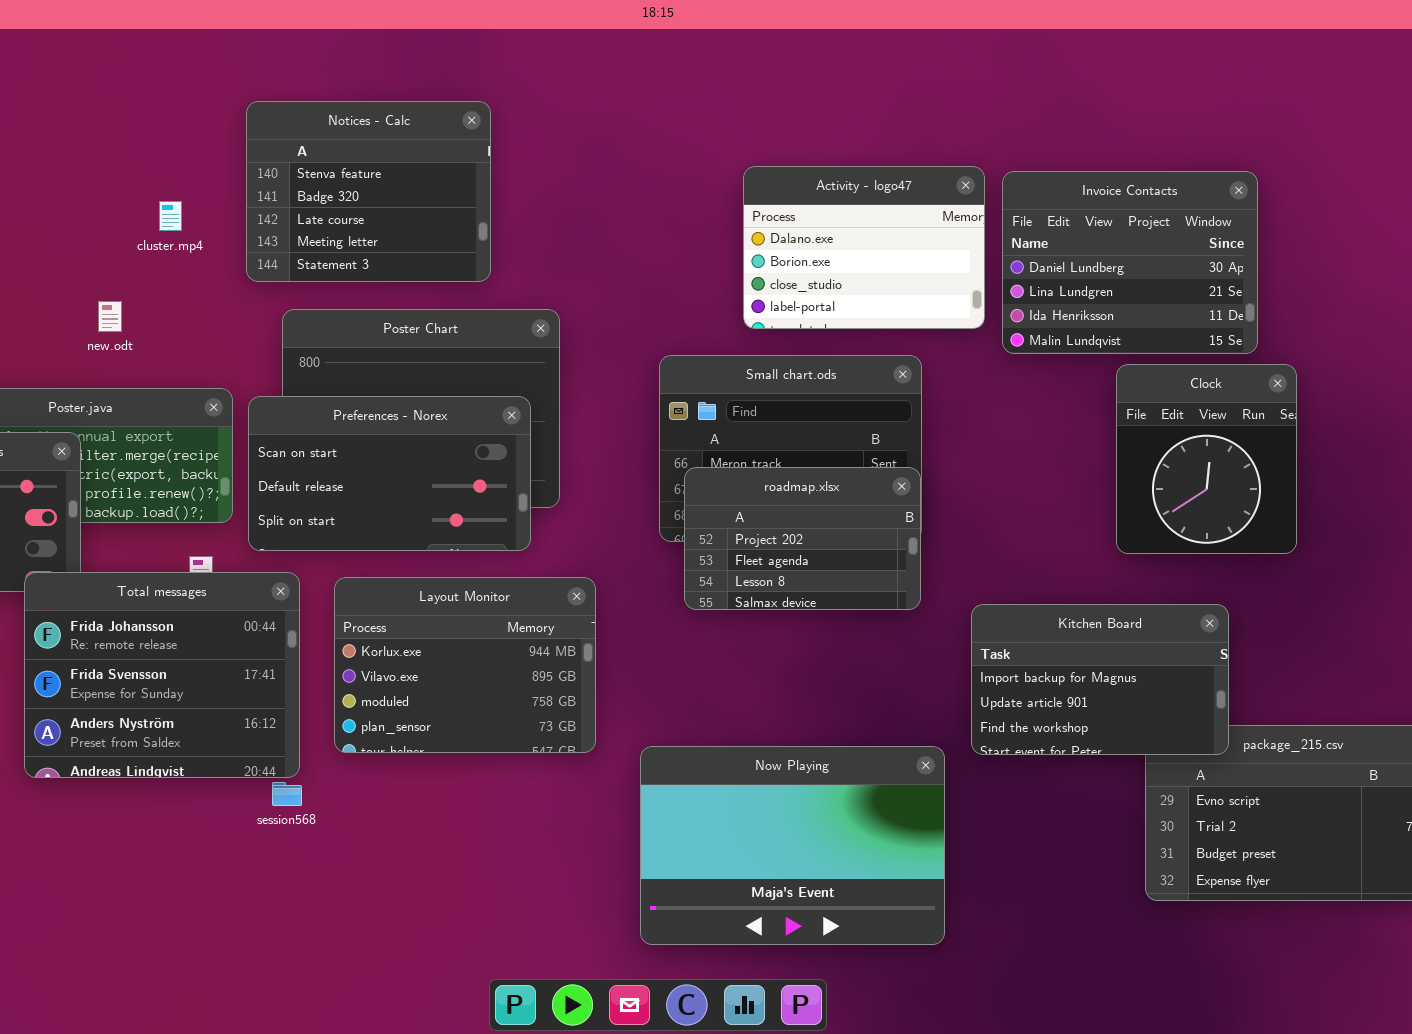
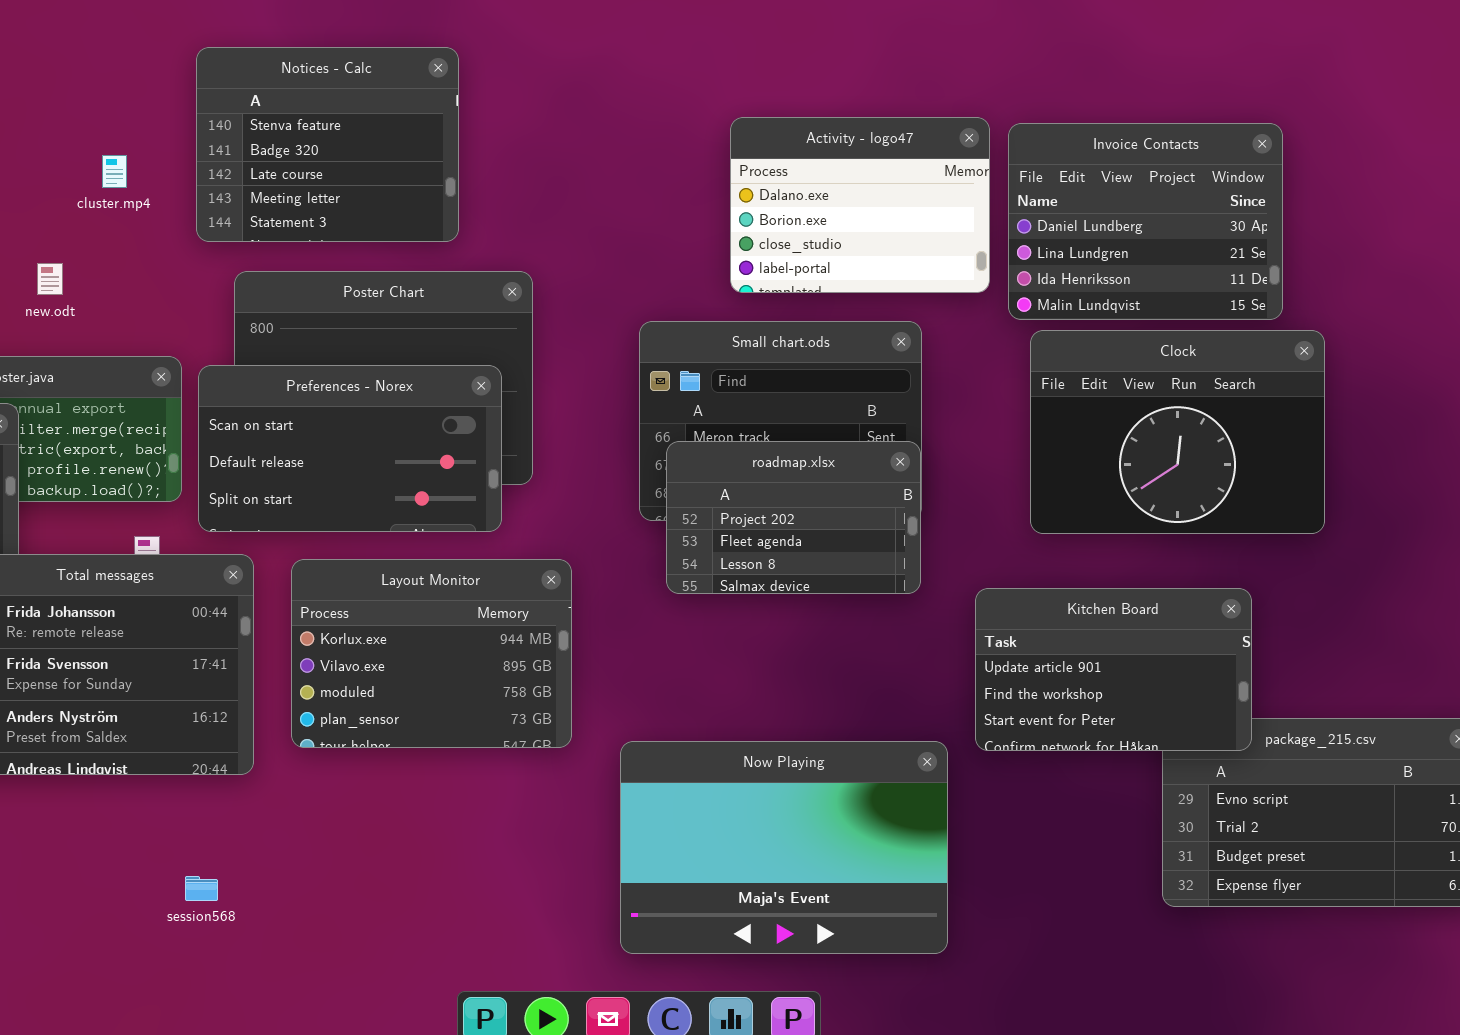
Clock: [1116,364,1297,554] -> [1030,330,1325,534], resized
Kitchen Board: [971,604,1229,755] -> [975,588,1252,751], scrolled down 1 row
session568: [272,782,302,806] -> [185,876,218,901], moved

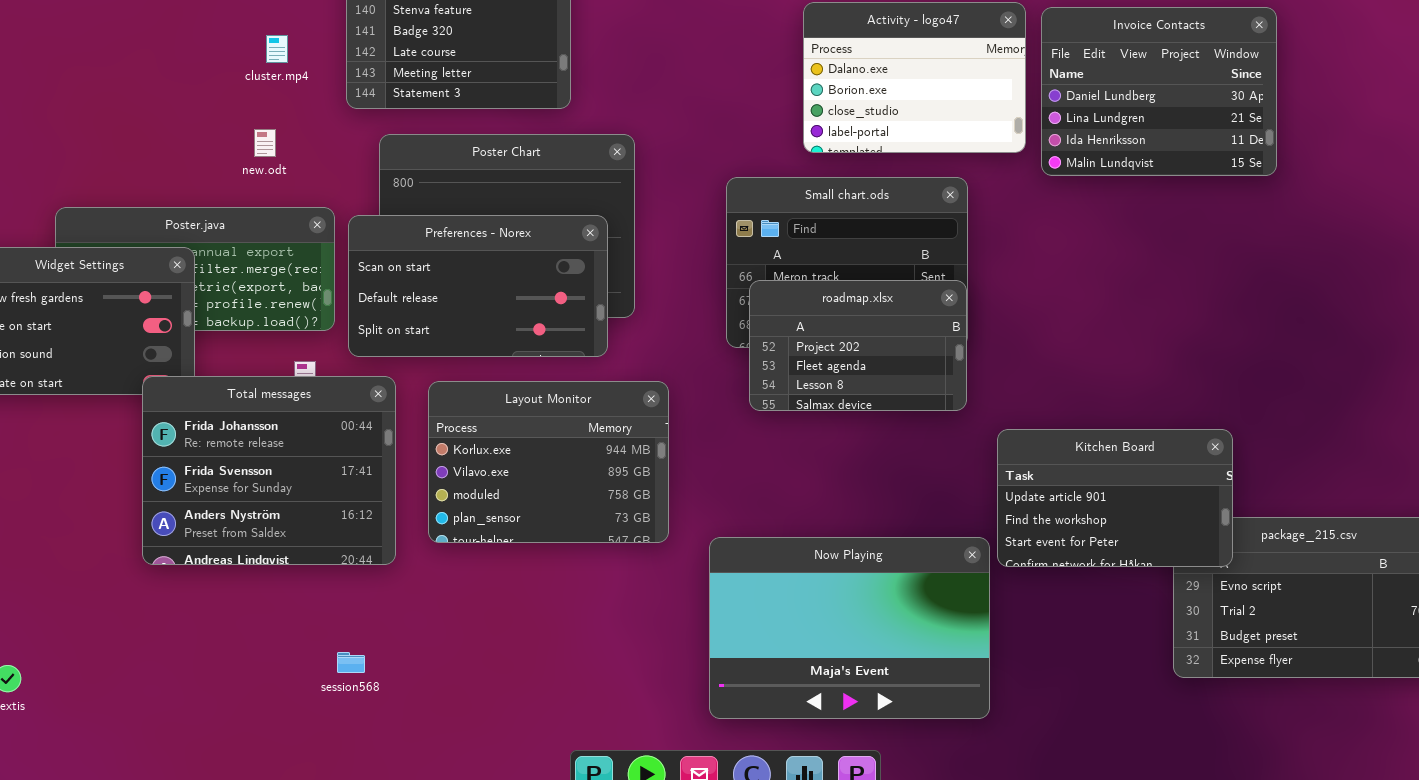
new.odt: [37,263,63,295] -> [254,129,276,157], moved
Clock: [1030,330,1325,534] -> none, closed
Kitchen Board: [975,588,1252,751] -> [997,429,1233,567], moved

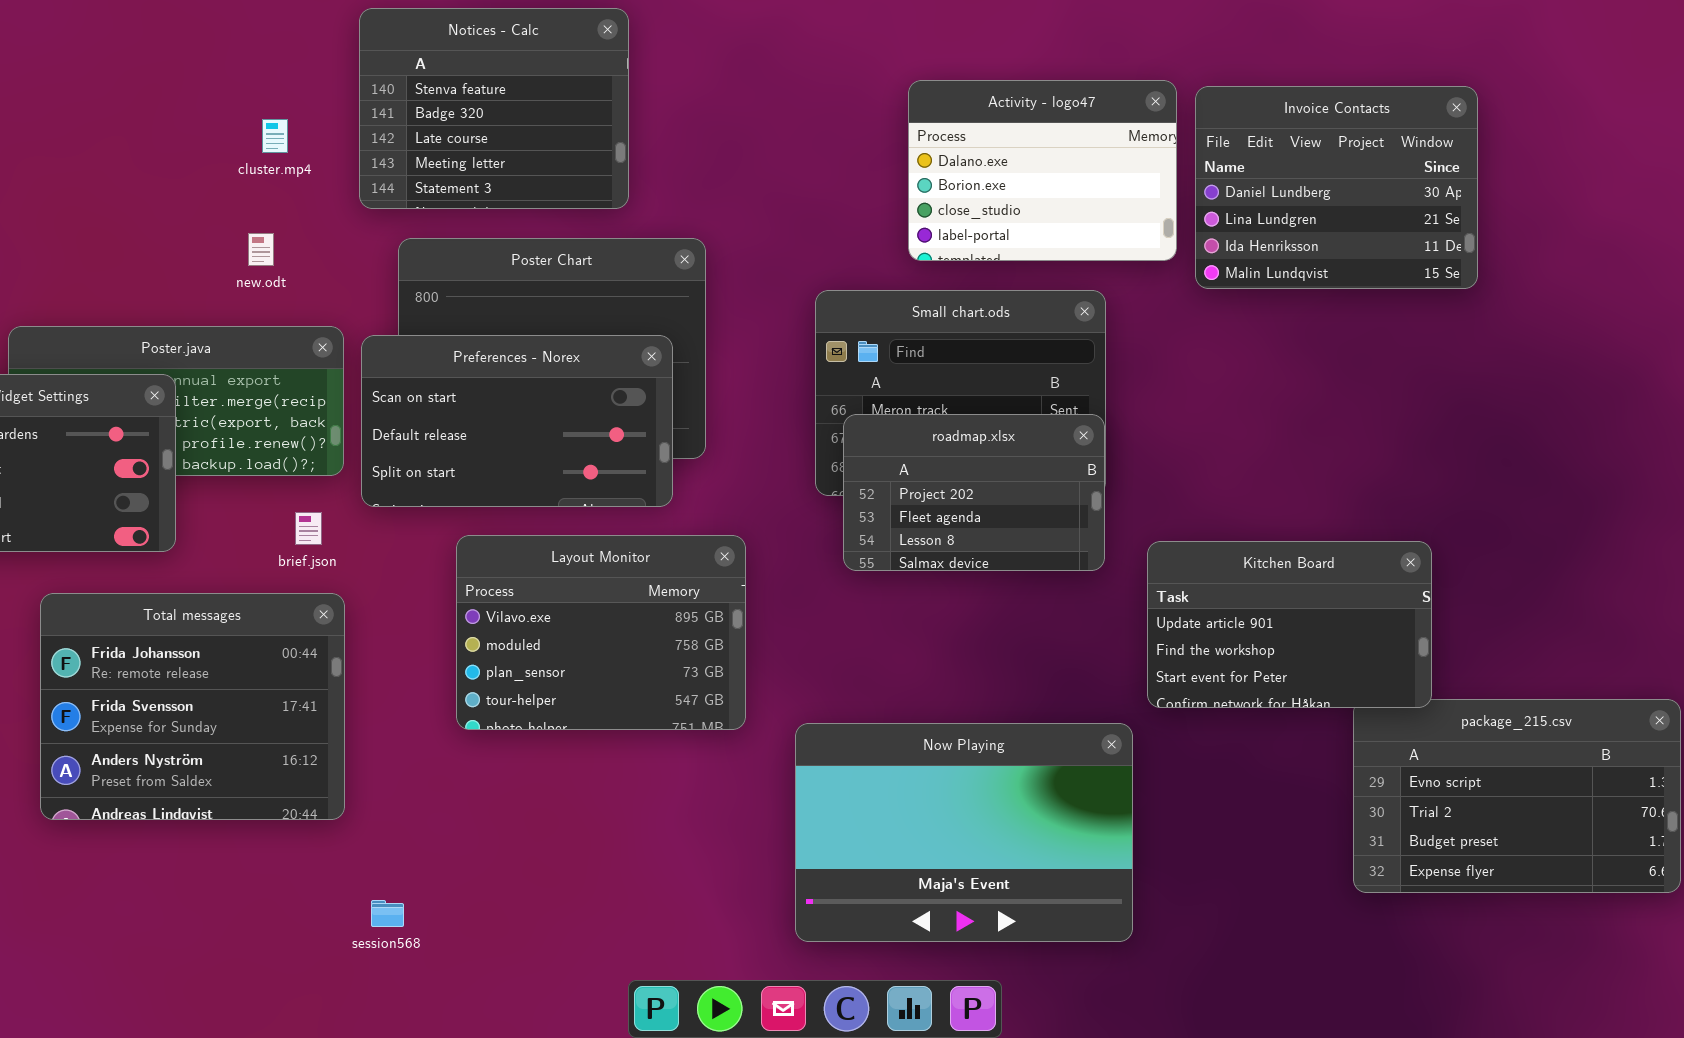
Total messages: [142,376,396,565] -> [40,593,345,820], moved
Layout Monitor: [428,381,669,543] -> [456,535,746,730], scrolled down 1 row
Kitchen Board: [997,429,1233,567] -> [1147,541,1432,708], moved
session568: [337,652,365,673] -> [371,900,404,927], moved

